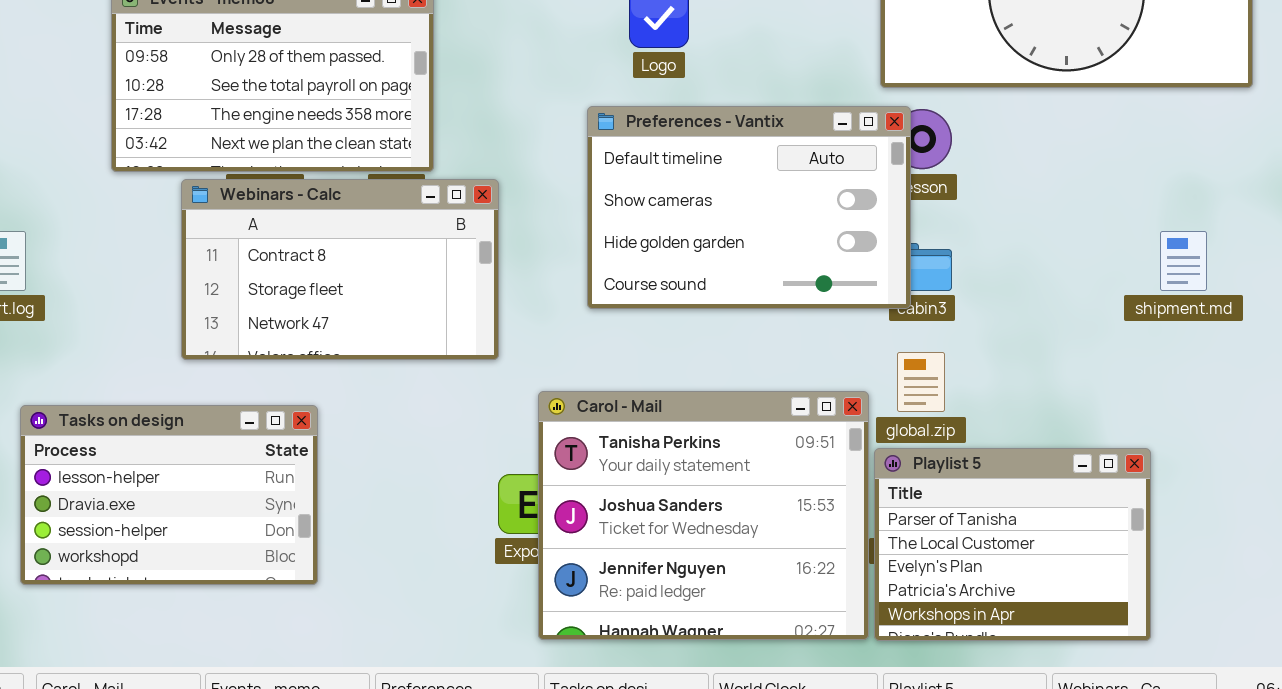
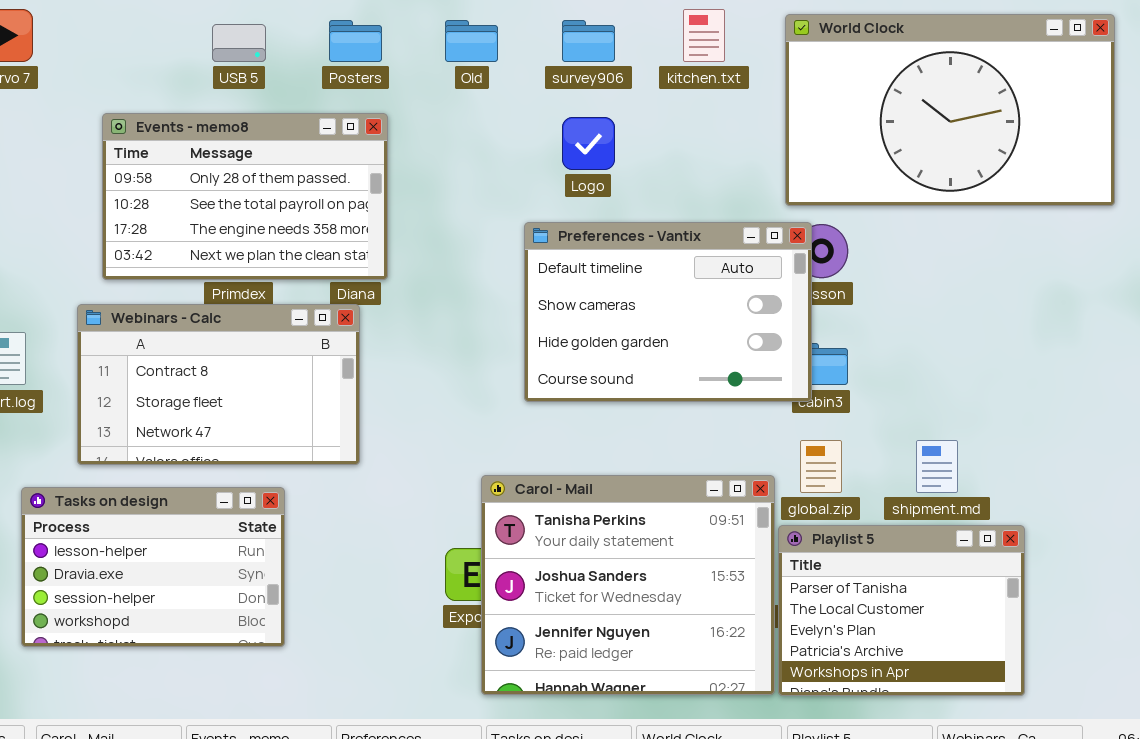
Webinars - Calc: [181,179,499,360] -> [77,304,360,465], moved
shipment.md: [1160,231,1207,291] -> [916,440,958,493], moved

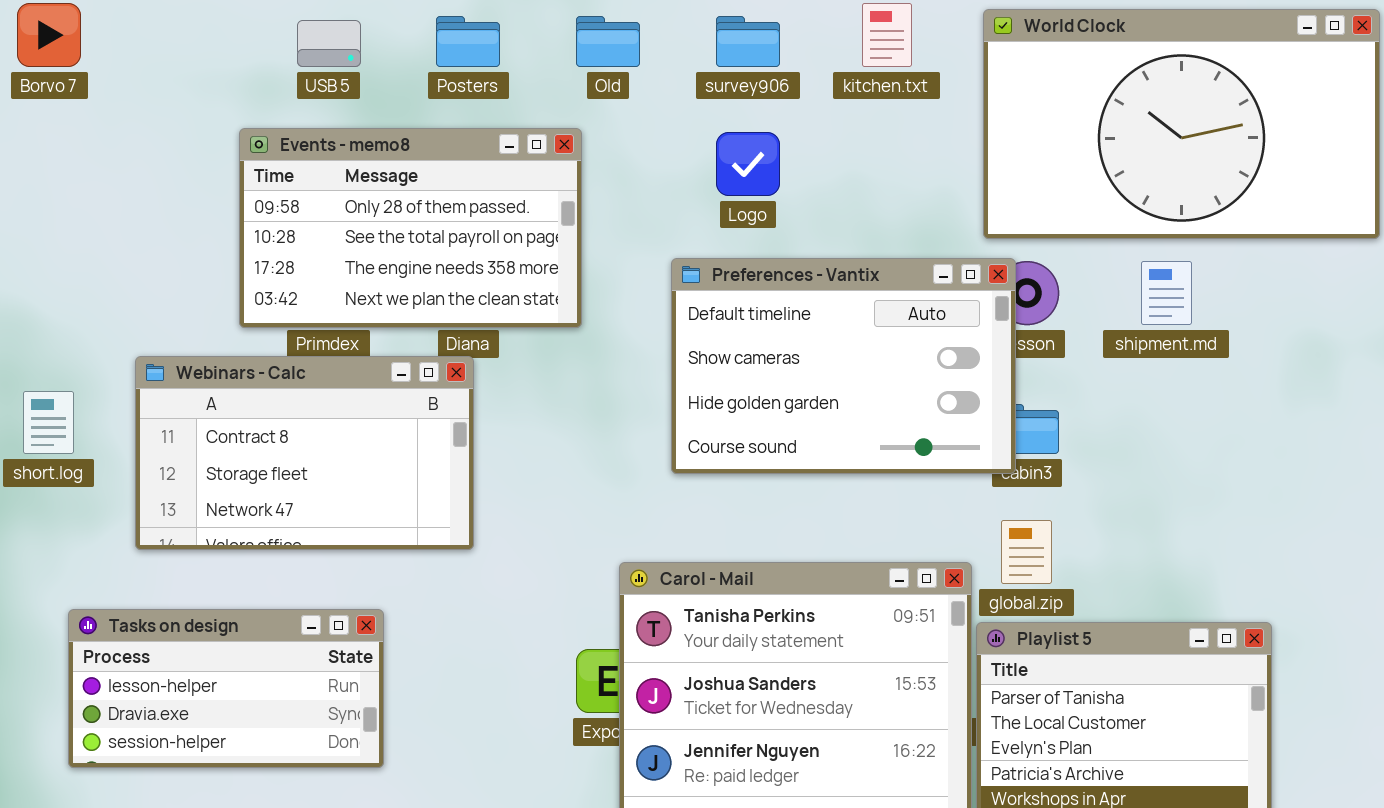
Events - memo8: [102,113,388,280] -> [239,128,582,328], moved
shipment.md: [916,440,958,493] -> [1141,261,1192,325], moved
Tasks on design: [21,487,285,647] -> [68,609,384,768], resized

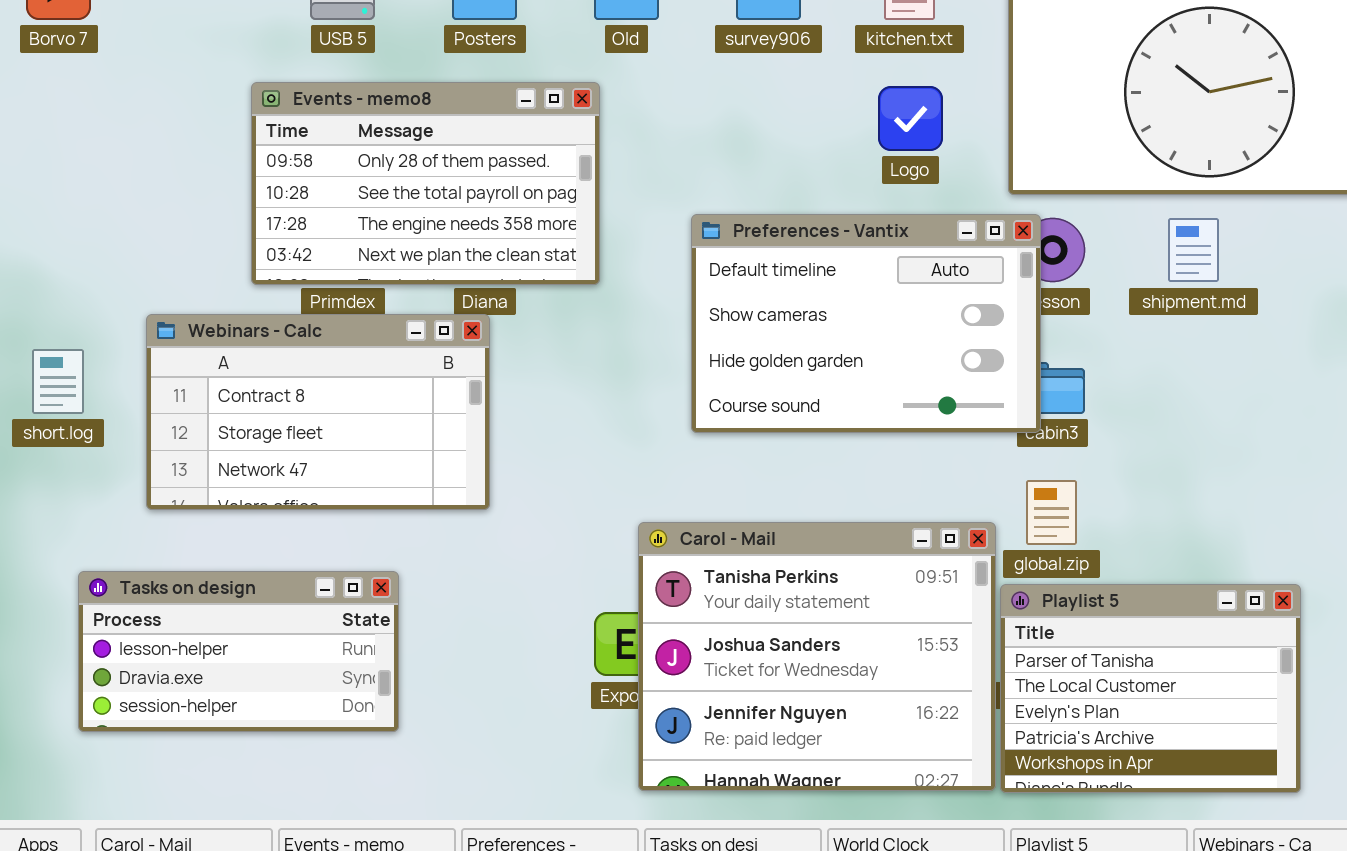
Logo: [716,132,780,196] -> [878,86,943,151], moved

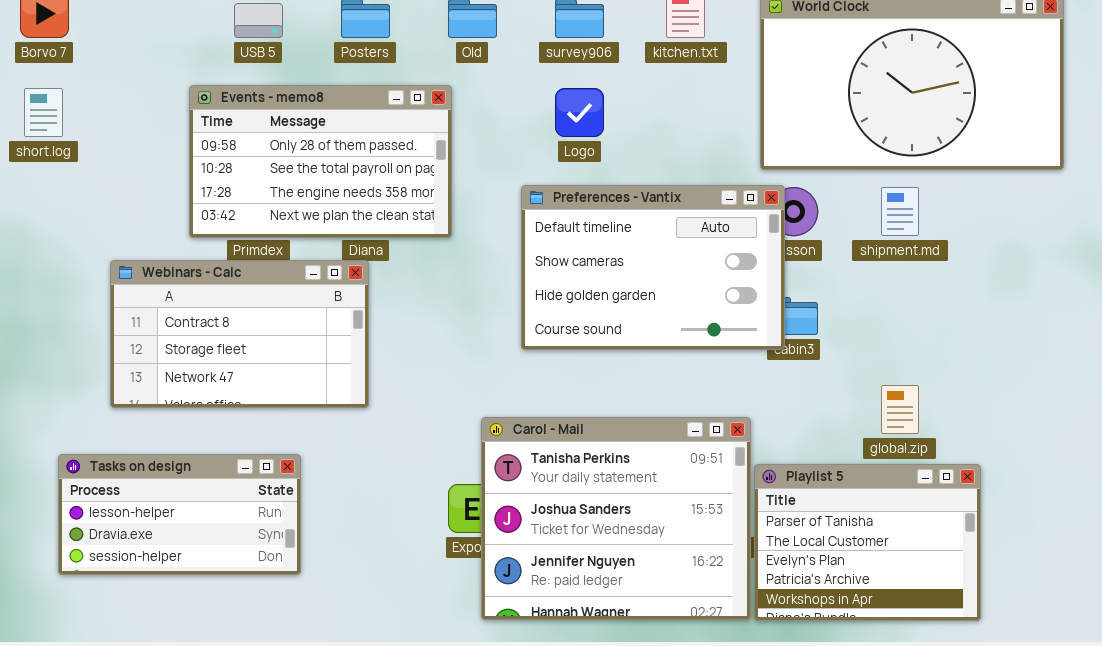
Logo: [878,86,943,151] -> [555,88,604,137], moved
short.log: [32,349,84,414] -> [24,88,63,137], moved
global.zip: [1026,480,1077,545] -> [881,385,919,434], moved

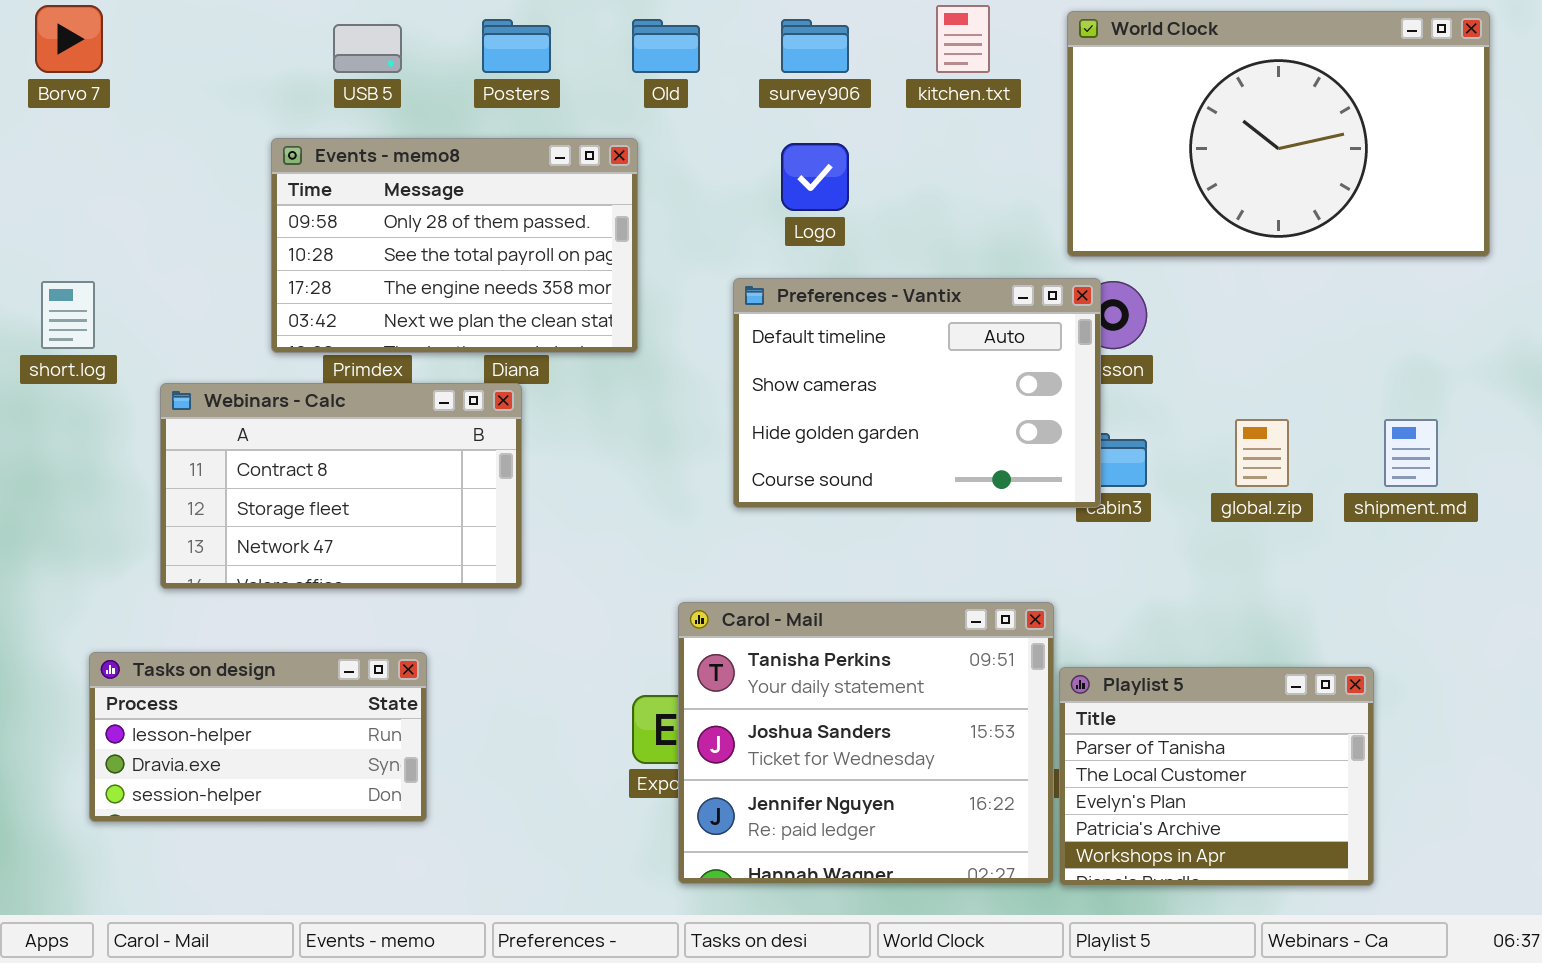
short.log: [24,88,63,137] -> [41,281,95,349], moved
shipment.md: [881,187,919,236] -> [1384,419,1438,487], moved
global.zip: [881,385,919,434] -> [1235,419,1289,487], moved

